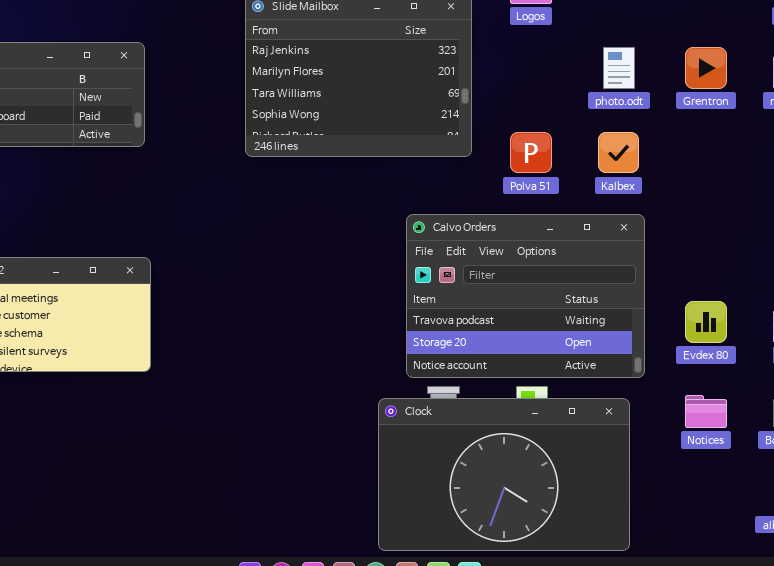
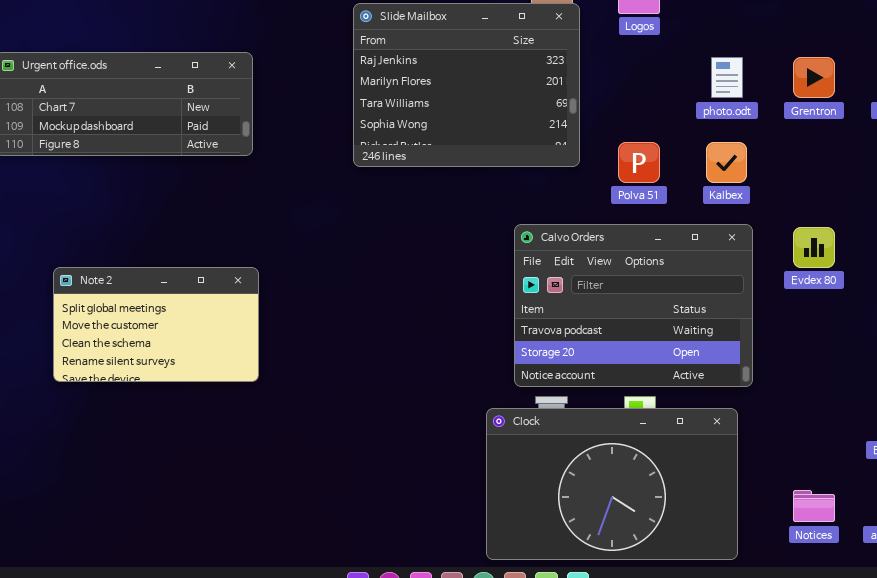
Evdex 80: [685,301,727,343] -> [793,227,835,268], moved
Notices: [685,395,727,428] -> [793,490,835,522], moved

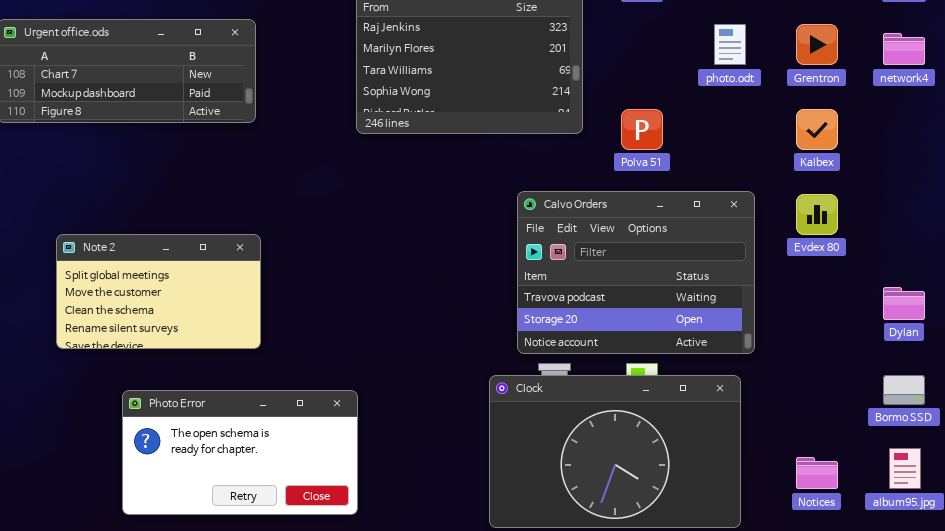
Kalbex: [706,142,747,183] -> [796,109,838,150], moved
Photo Error: none -> [122,390,358,515], opened

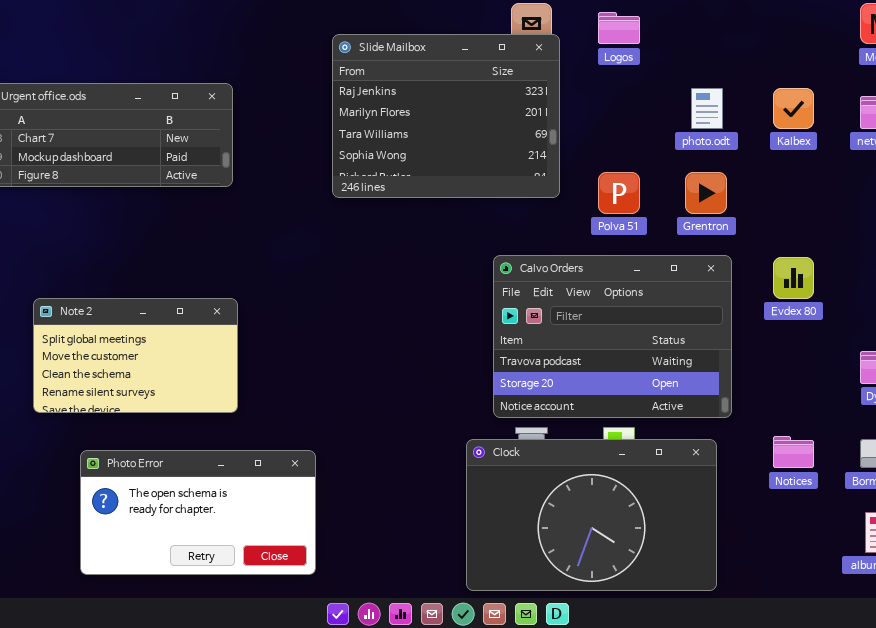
Grentron: [796,24,838,65] -> [685,172,727,214], moved
Kalbex: [796,109,838,150] -> [773,88,814,129], moved
Photo Error: [122,390,358,515] -> [80,450,316,575], moved
Notices: [796,457,838,489] -> [773,436,814,468], moved

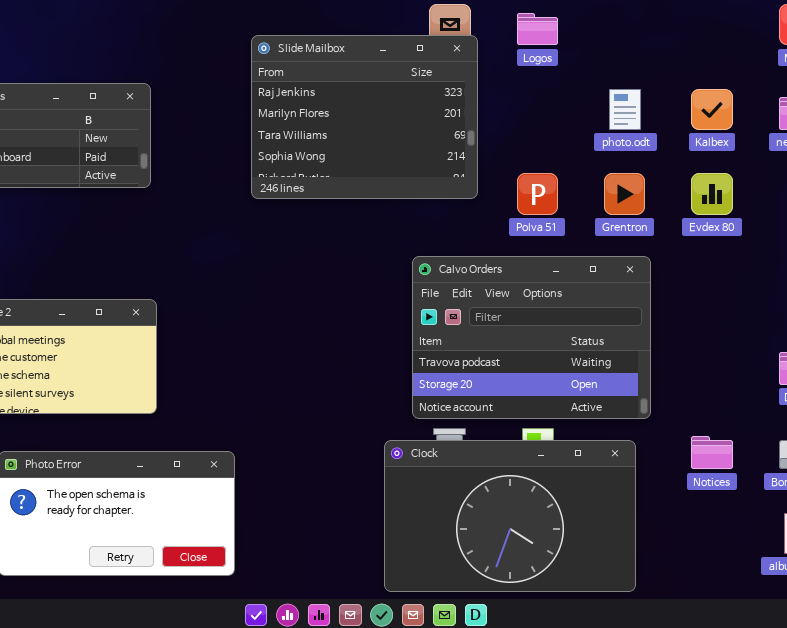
Evdex 80: [773,257,814,299] -> [691,173,733,215], moved

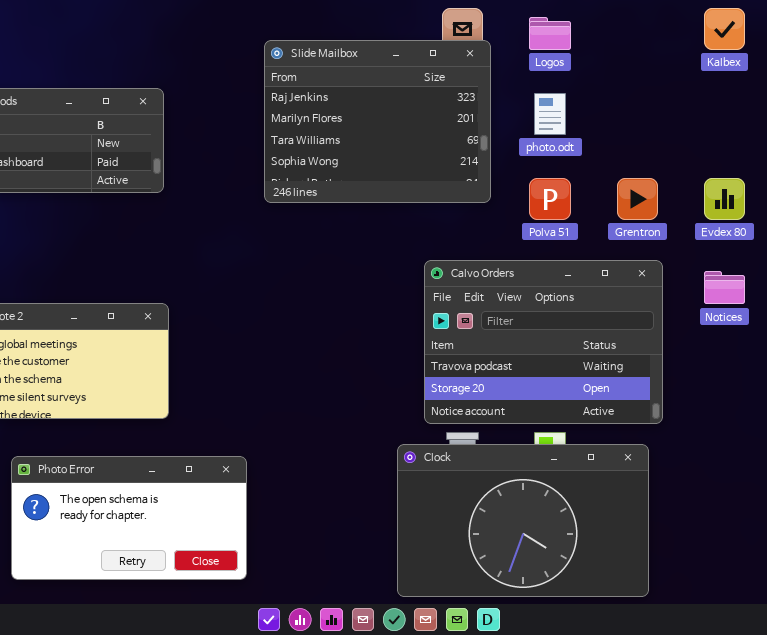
photo.odt: [609,89,641,130] -> [534,93,566,135], moved
Kalbex: [691,89,733,130] -> [704,8,745,50], moved
Notices: [691,436,733,469] -> [704,271,745,304], moved

